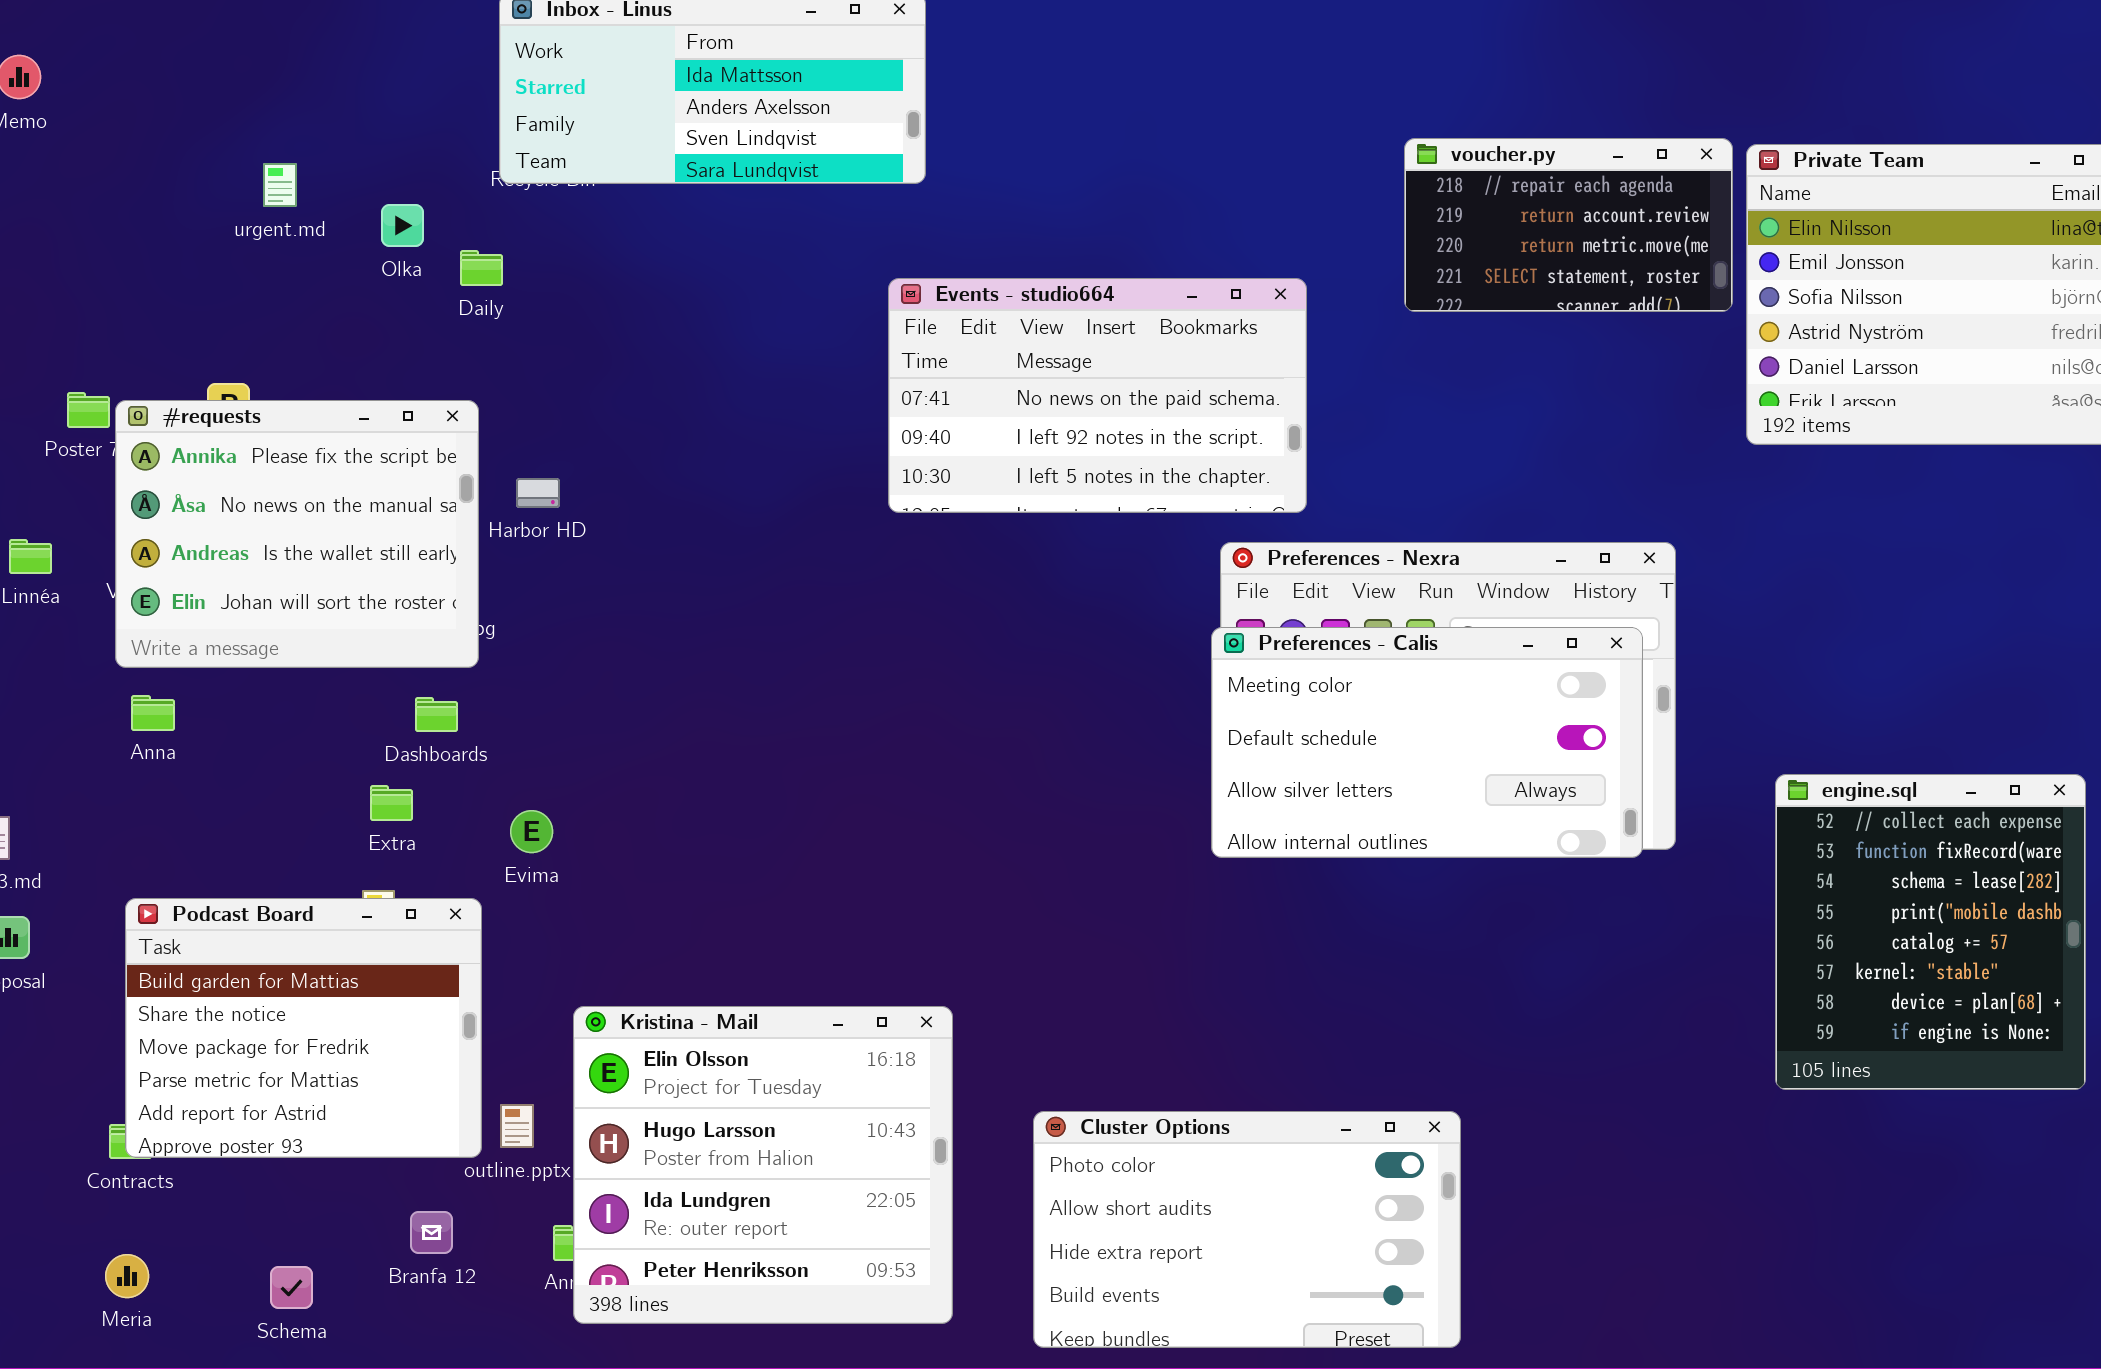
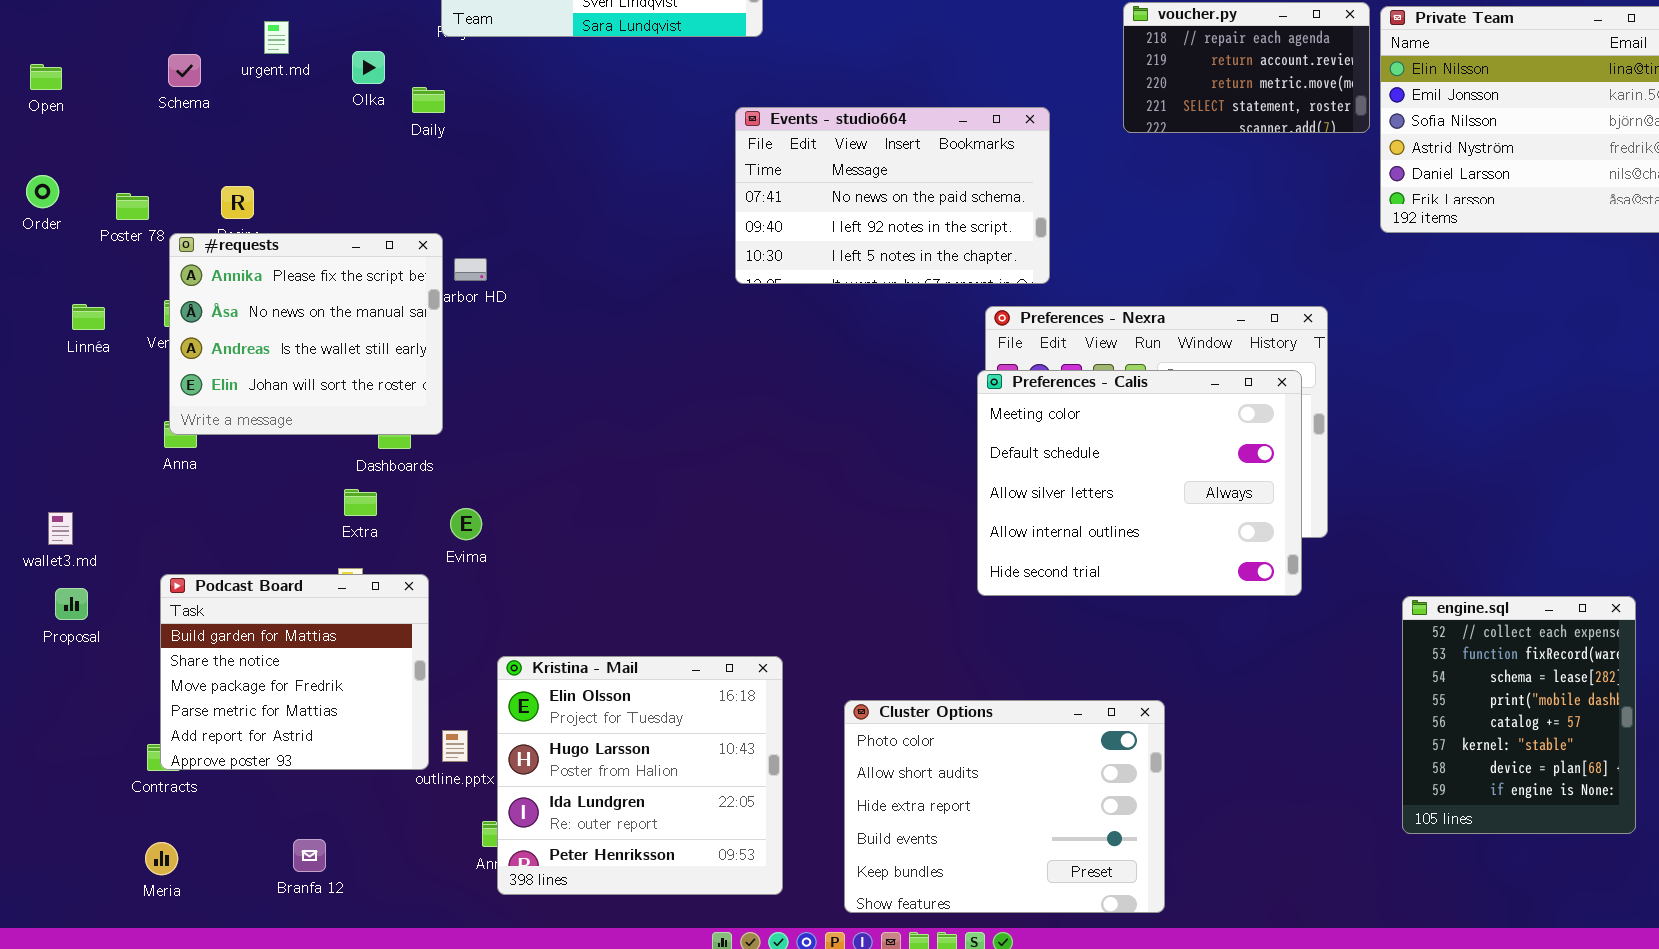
#requests: [115,400,479,668] -> [169,233,443,435], moved
Preferences - Calis: [1211,627,1643,858] -> [977,370,1302,596], resized
engine.sql: [1775,774,2086,1090] -> [1402,596,1636,834], moved
Cluster Options: [1033,1111,1461,1348] -> [844,700,1165,913], resized
Branfa 12: [410,1211,453,1254] -> [293,839,326,872], moved
Schema: [270,1266,313,1309] -> [168,54,201,87], moved

